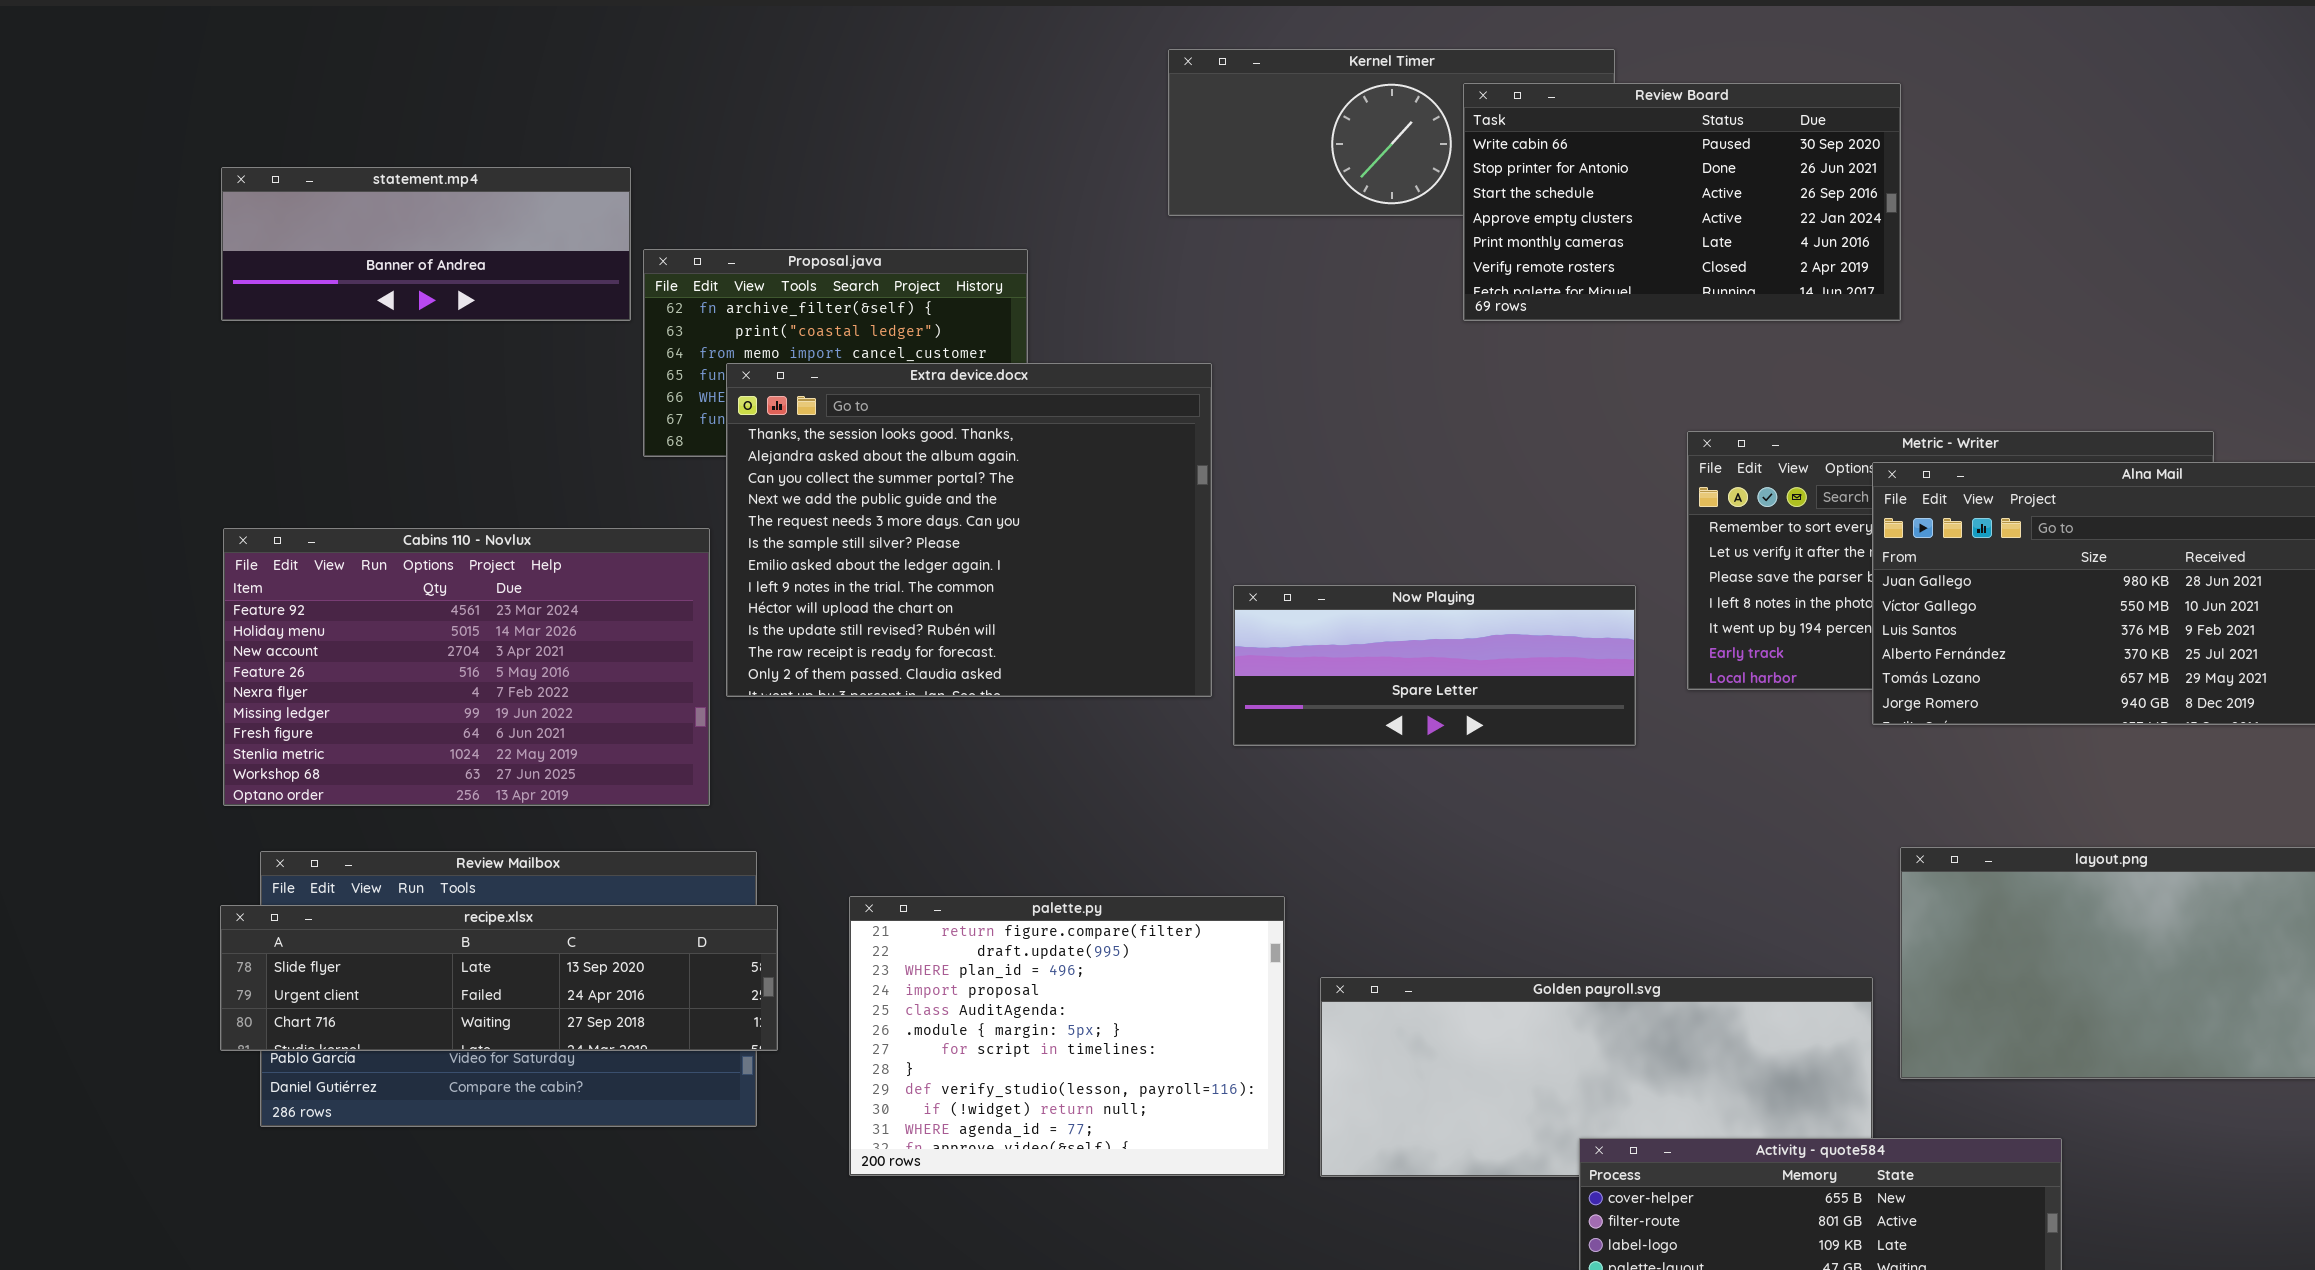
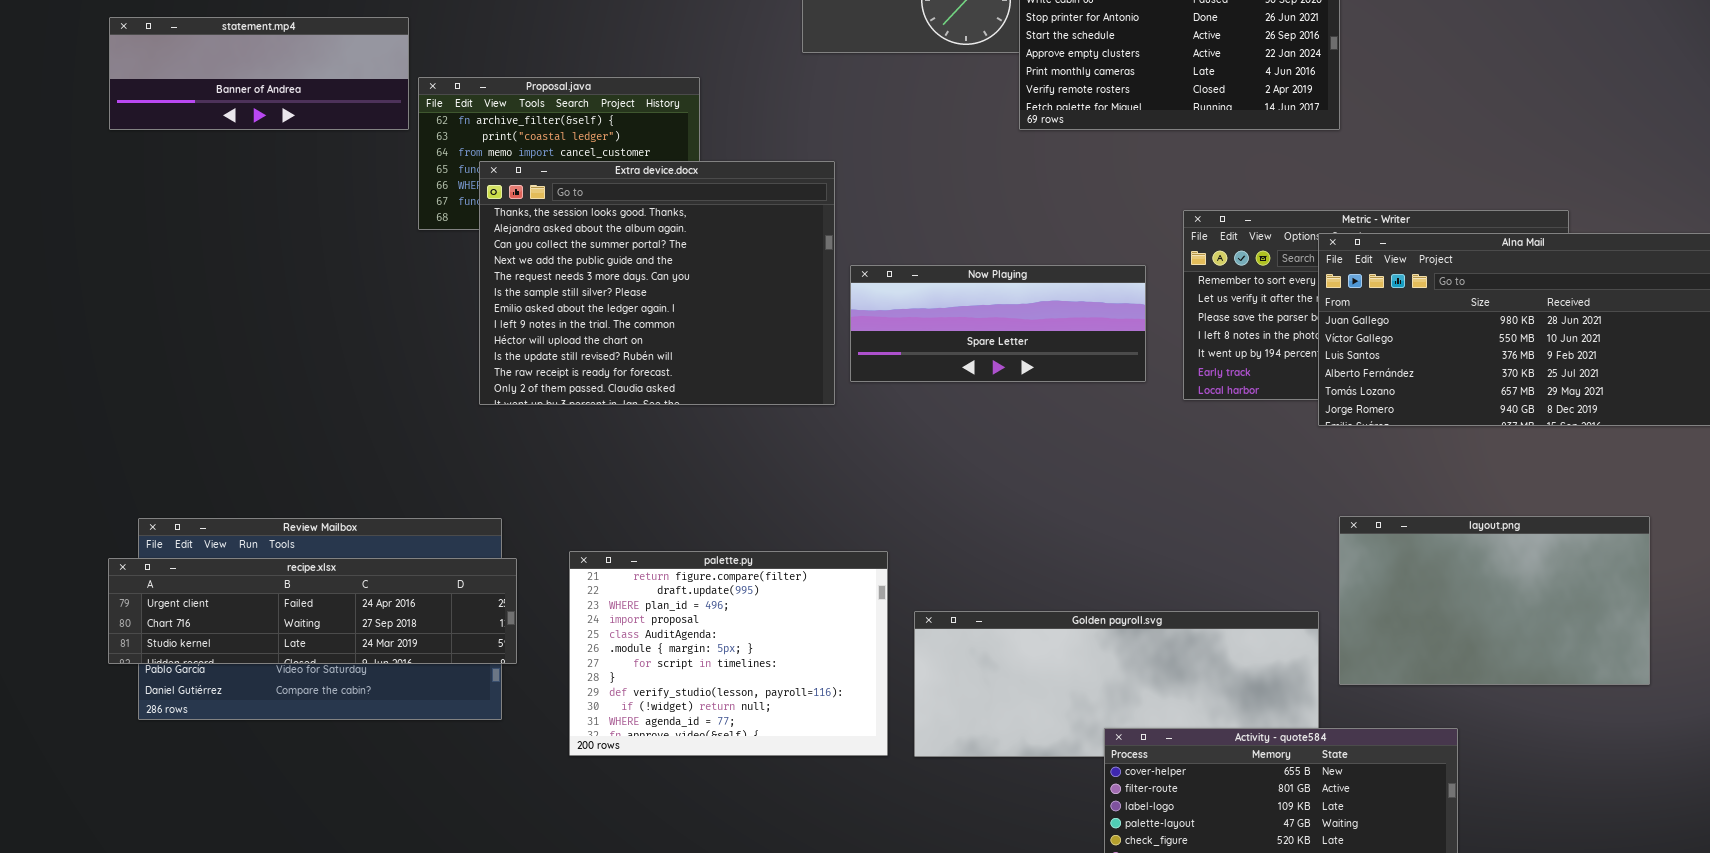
Cabins 110 - Novlux: [223,528,710,806] -> none, closed
Now Playing: [1233,585,1636,746] -> [850,265,1146,382], moved
recipe.xlsx: [220,905,778,1051] -> [108,558,517,664], scrolled down 1 row

